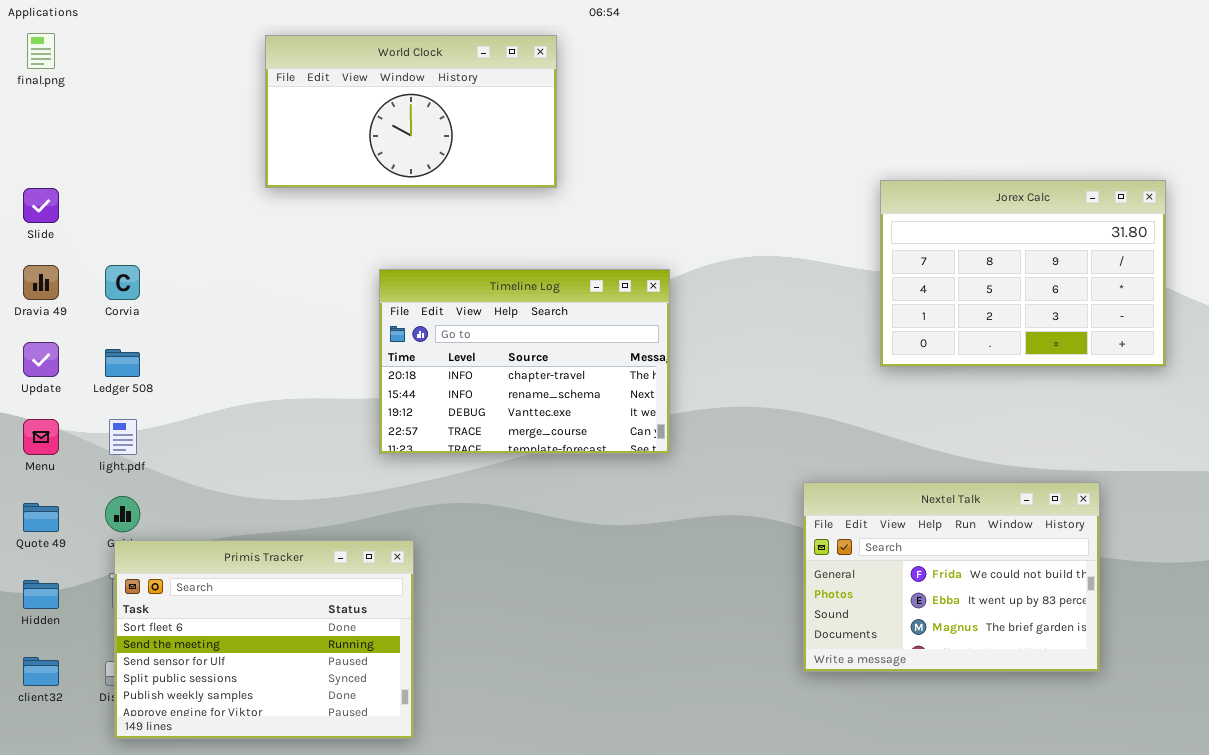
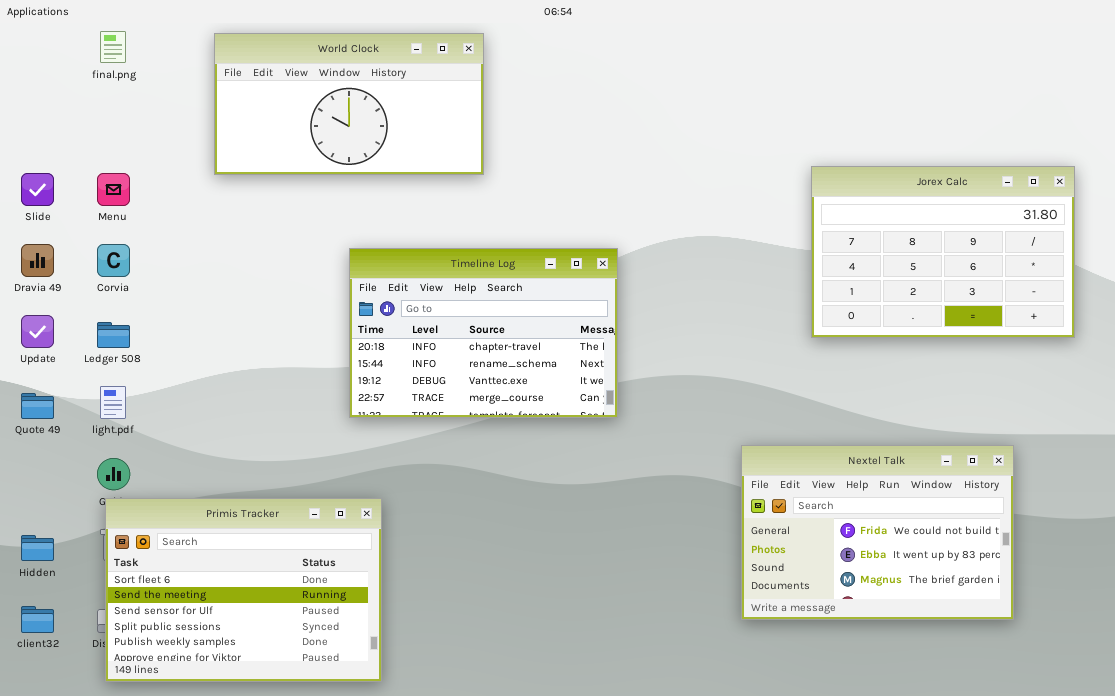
final.png: [27,33,55,69] -> [100,31,126,63], moved
World Clock: [265,35,557,188] -> [214,33,484,175], moved
Menu: [23,419,59,455] -> [97,173,130,206], moved
Quote 49: [23,503,59,532] -> [21,393,54,419], moved

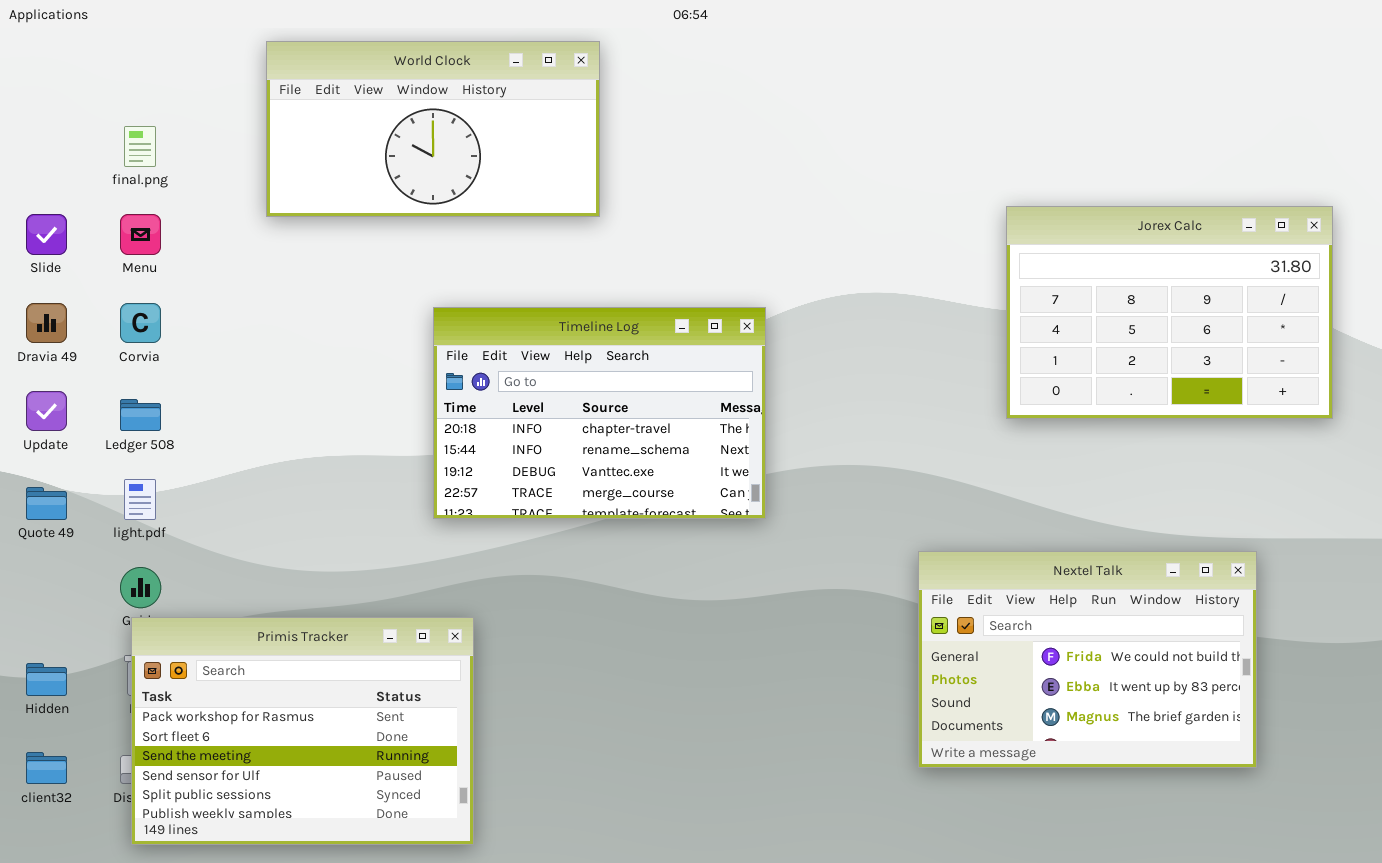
final.png: [100,31,126,63] -> [124,126,156,167], moved
Primis Tracker: [105,498,382,682] -> [131,617,474,845], scrolled up 1 row

